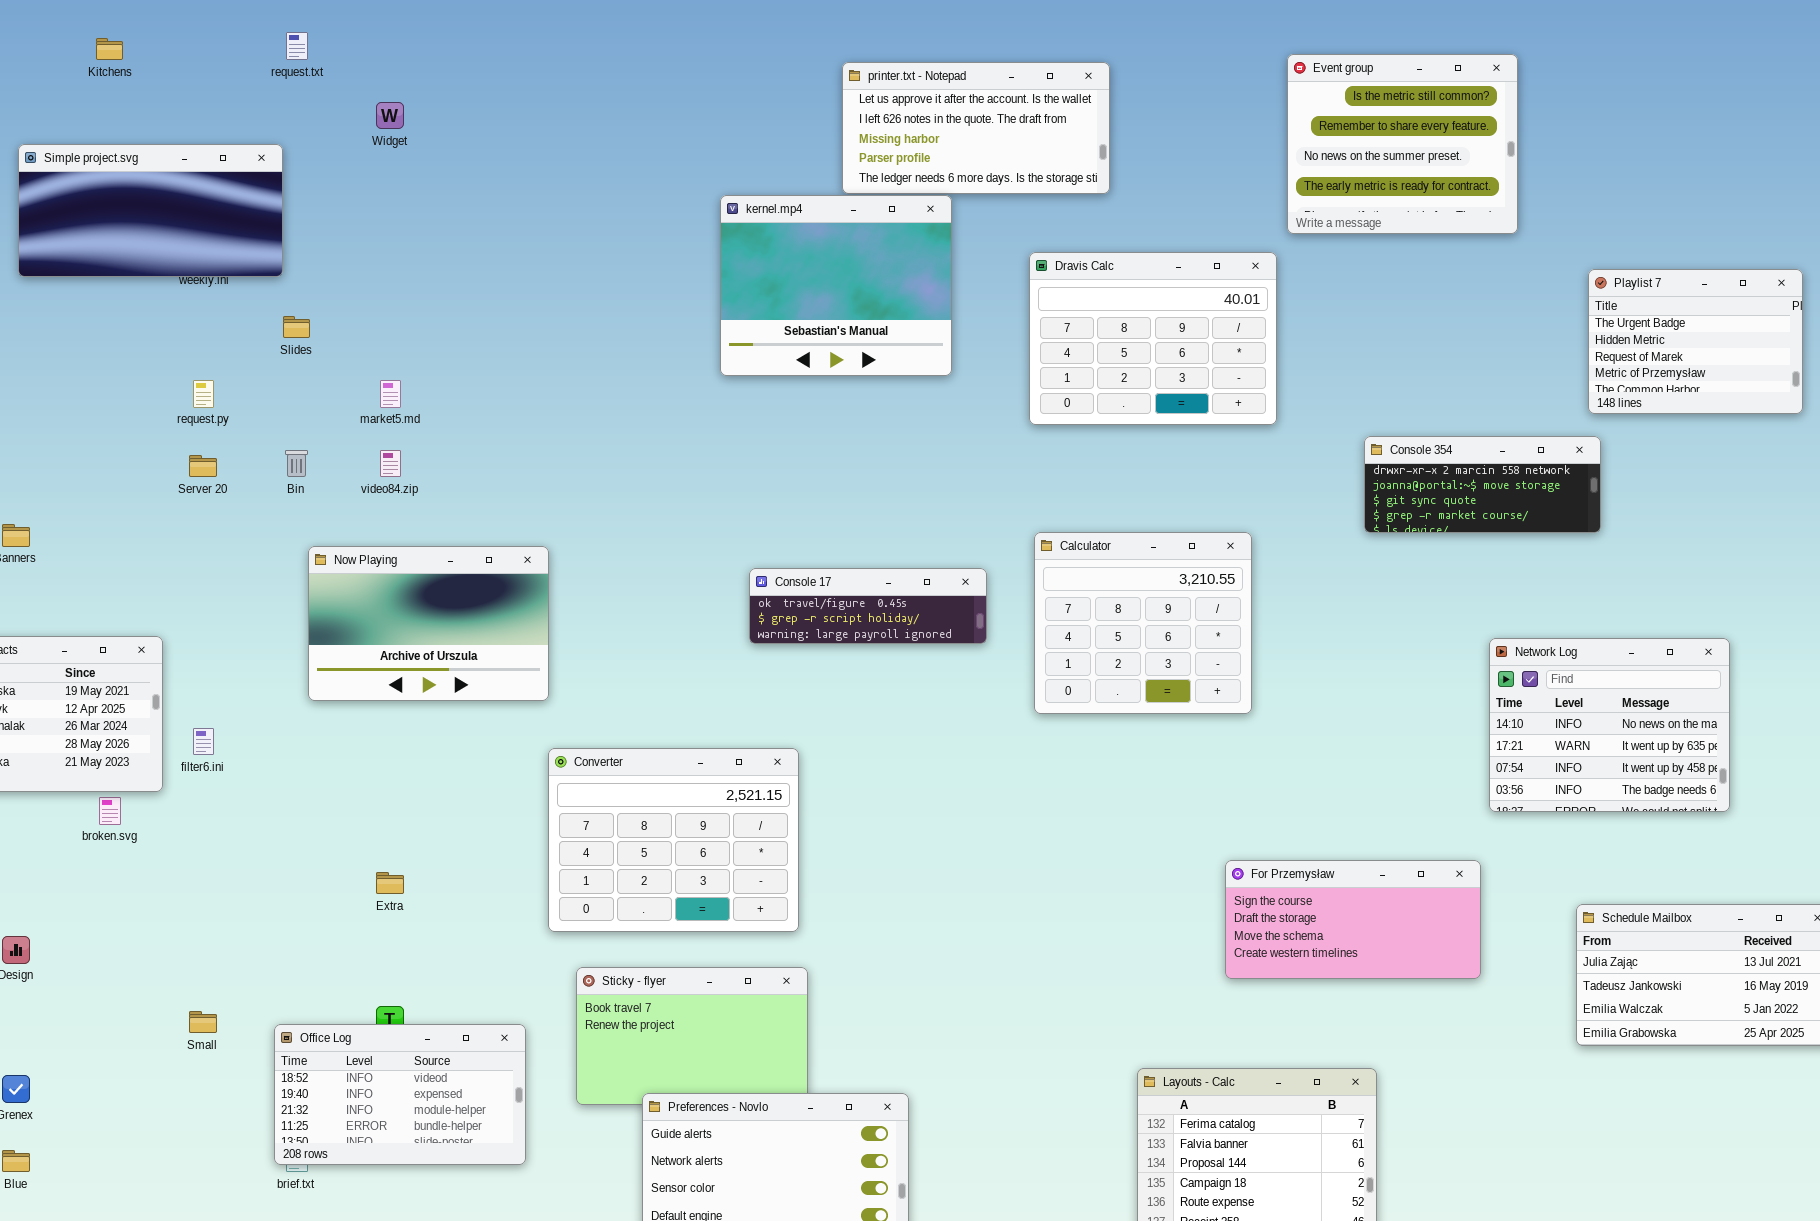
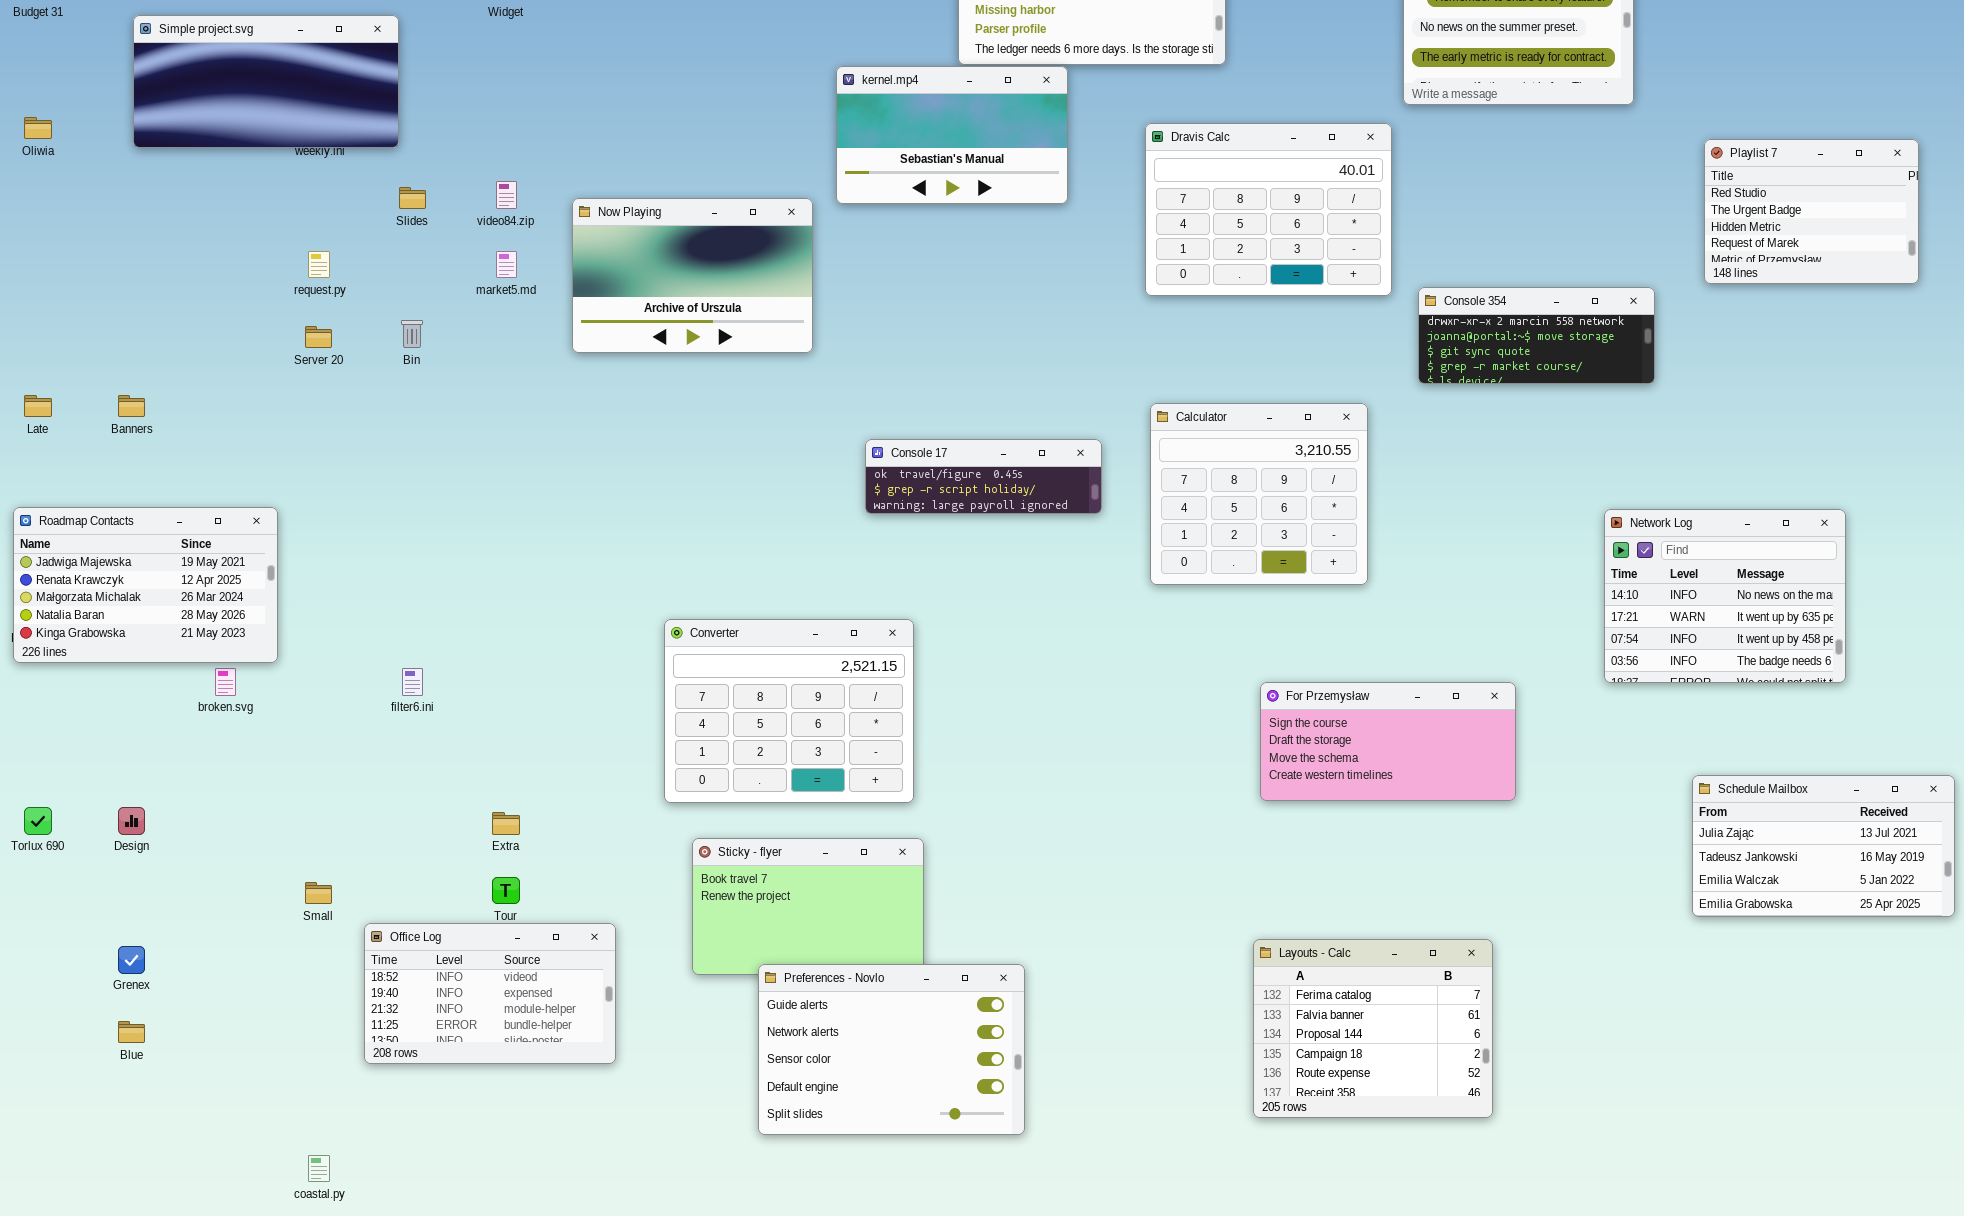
kernel.mp4: [720,195,952,376] -> [836,66,1068,204], resized
Playlist 7: [1588,269,1803,414] -> [1704,139,1919,284], scrolled up 1 row
Console 354: [1364,436,1601,533] -> [1418,287,1655,384], moved
video84.zip: [380,450,401,477] -> [496,181,517,209], moved
Now Playing: [308,546,549,701] -> [572,198,813,353], moved
filter6.ini: [193,728,214,755] -> [402,668,423,696], moved
For Przemysław: [1225,860,1481,979] -> [1260,682,1516,801], moved
Extra: [376,872,404,894] -> [492,812,520,835], moved
Office Log: [274,1024,526,1165] -> [364,923,616,1064], moved

